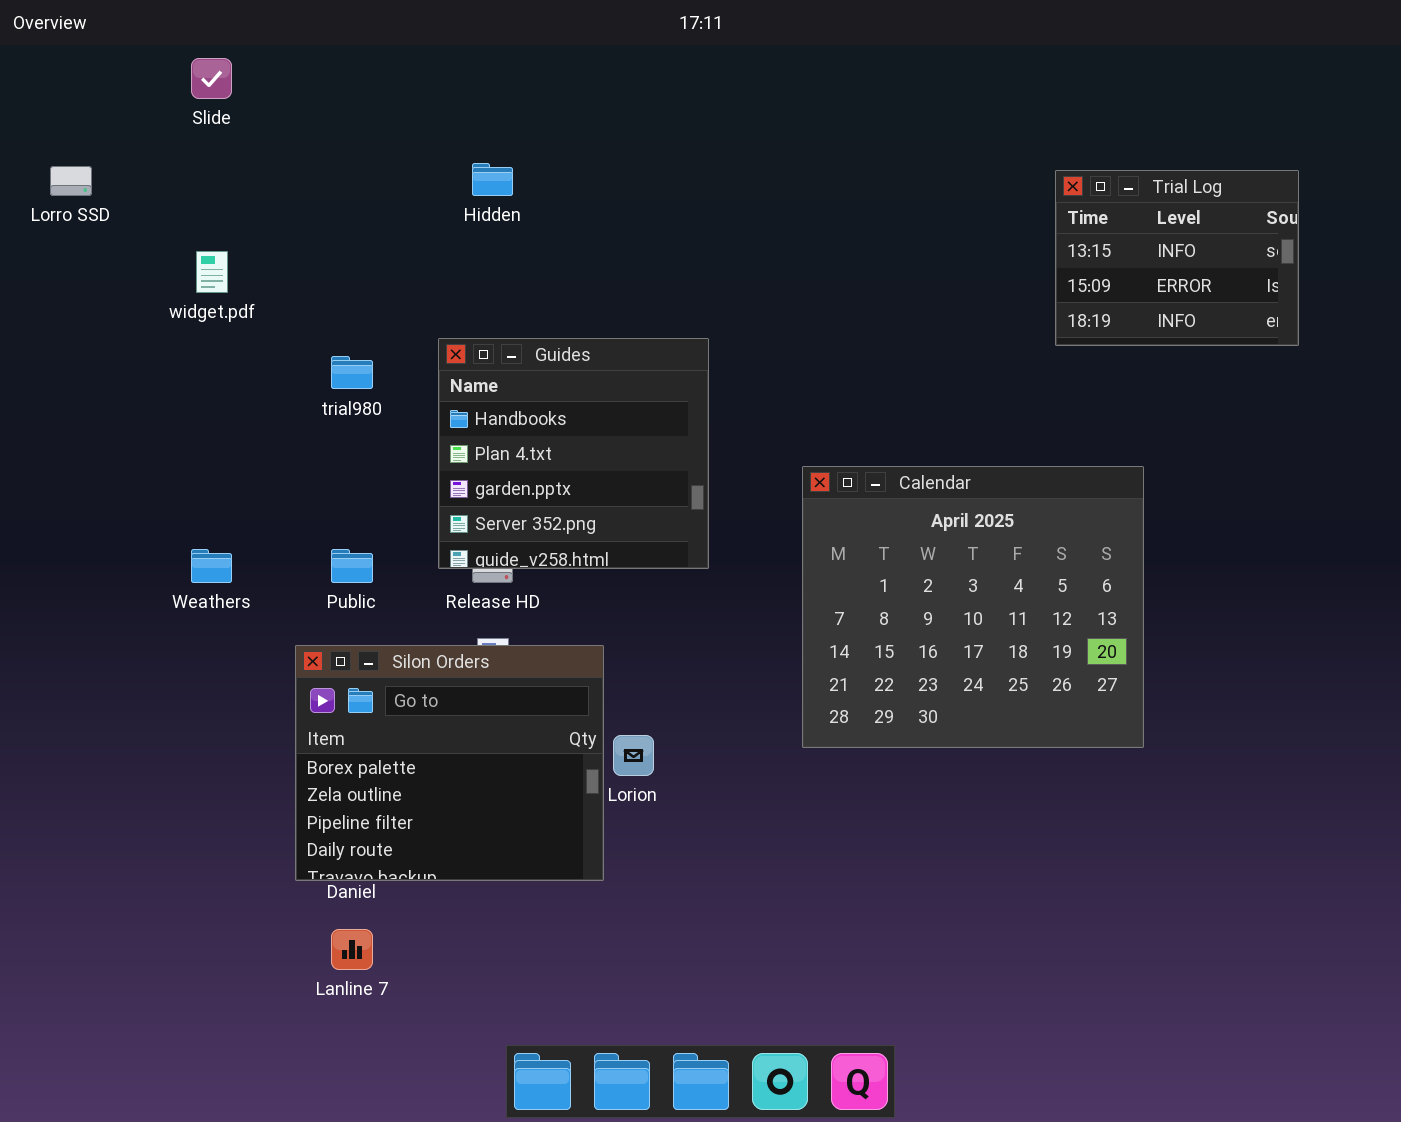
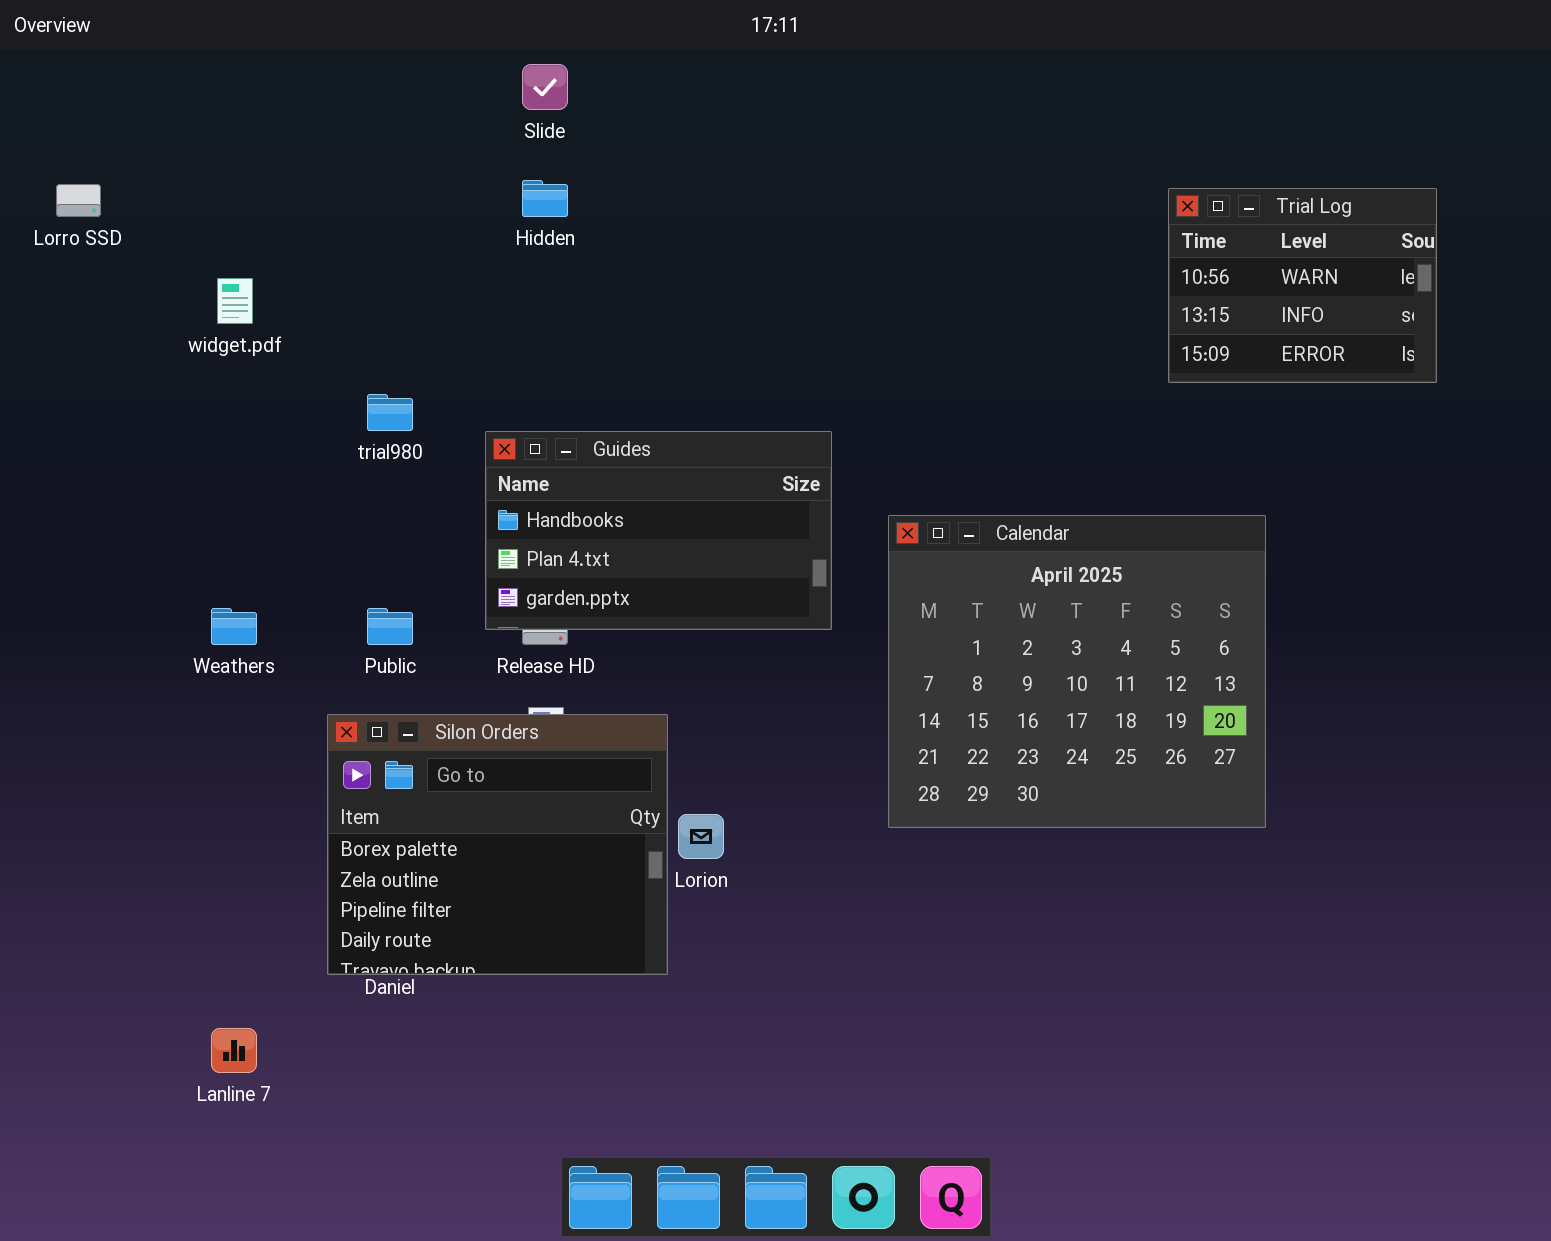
Slide: [191,58,232,99] -> [522,64,568,110], moved
Trial Log: [1055,170,1299,346] -> [1168,188,1437,383], scrolled up 1 row
Guides: [438,338,709,569] -> [485,431,832,630], resized
Lanline 7: [331,929,373,970] -> [211,1028,257,1073], moved

